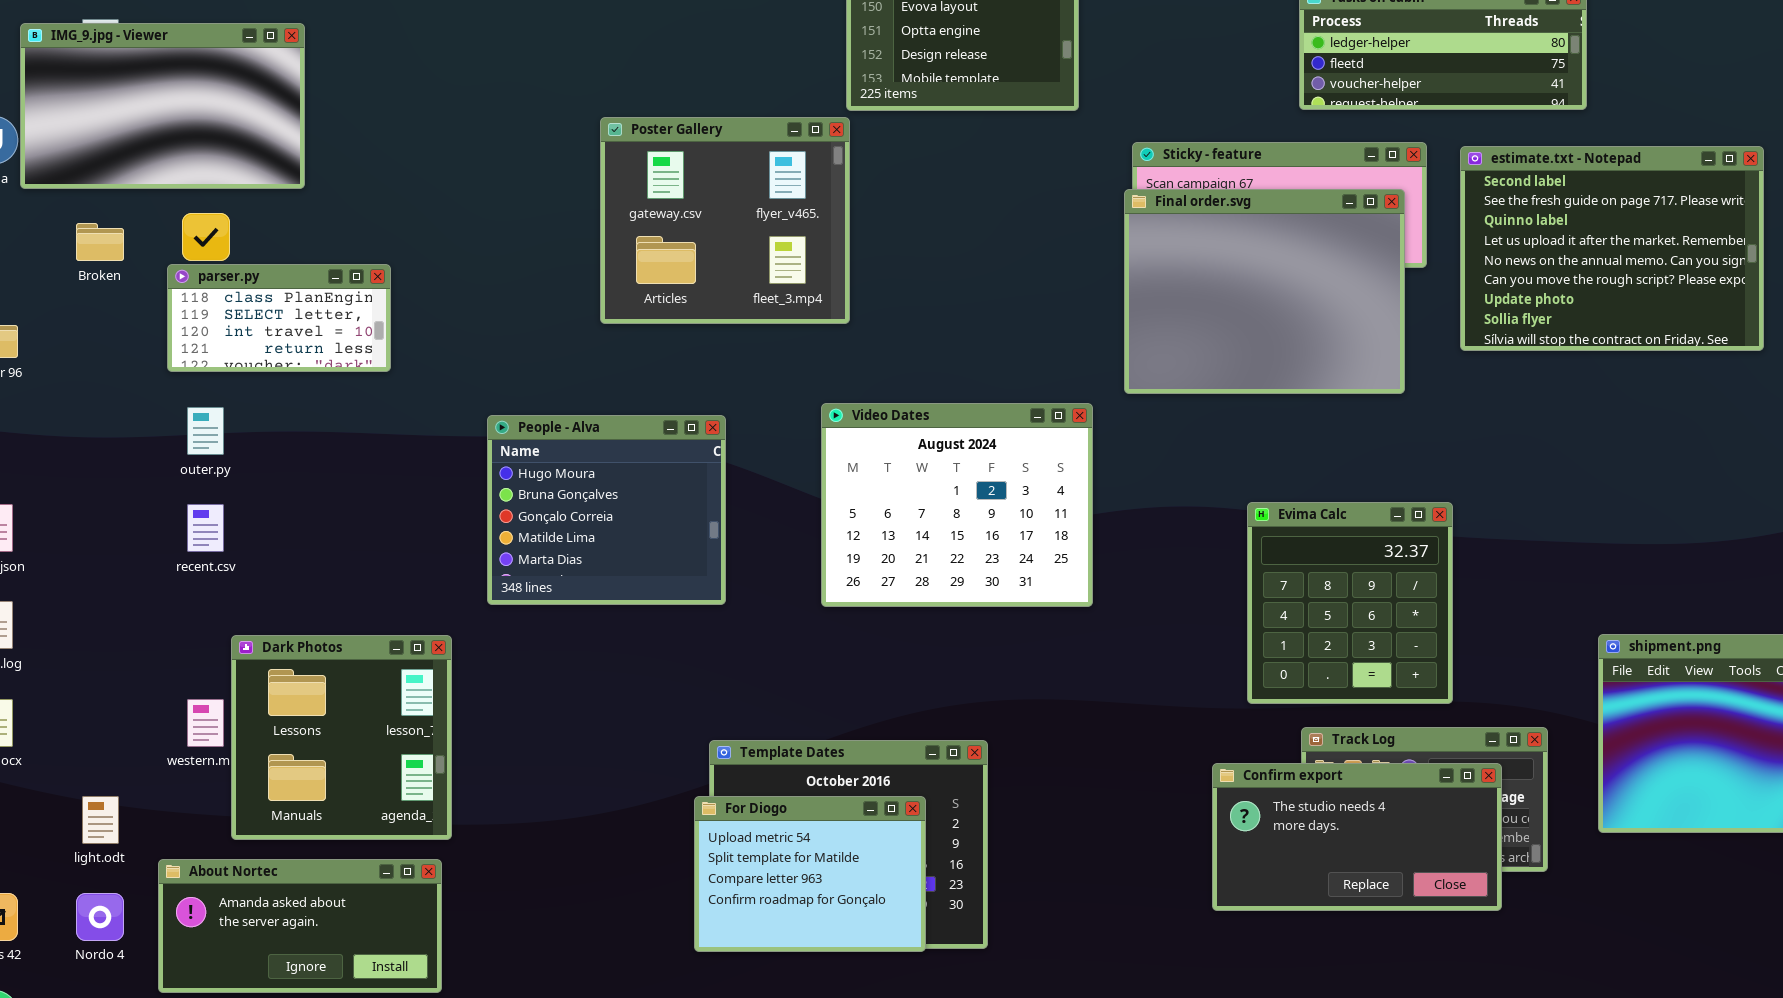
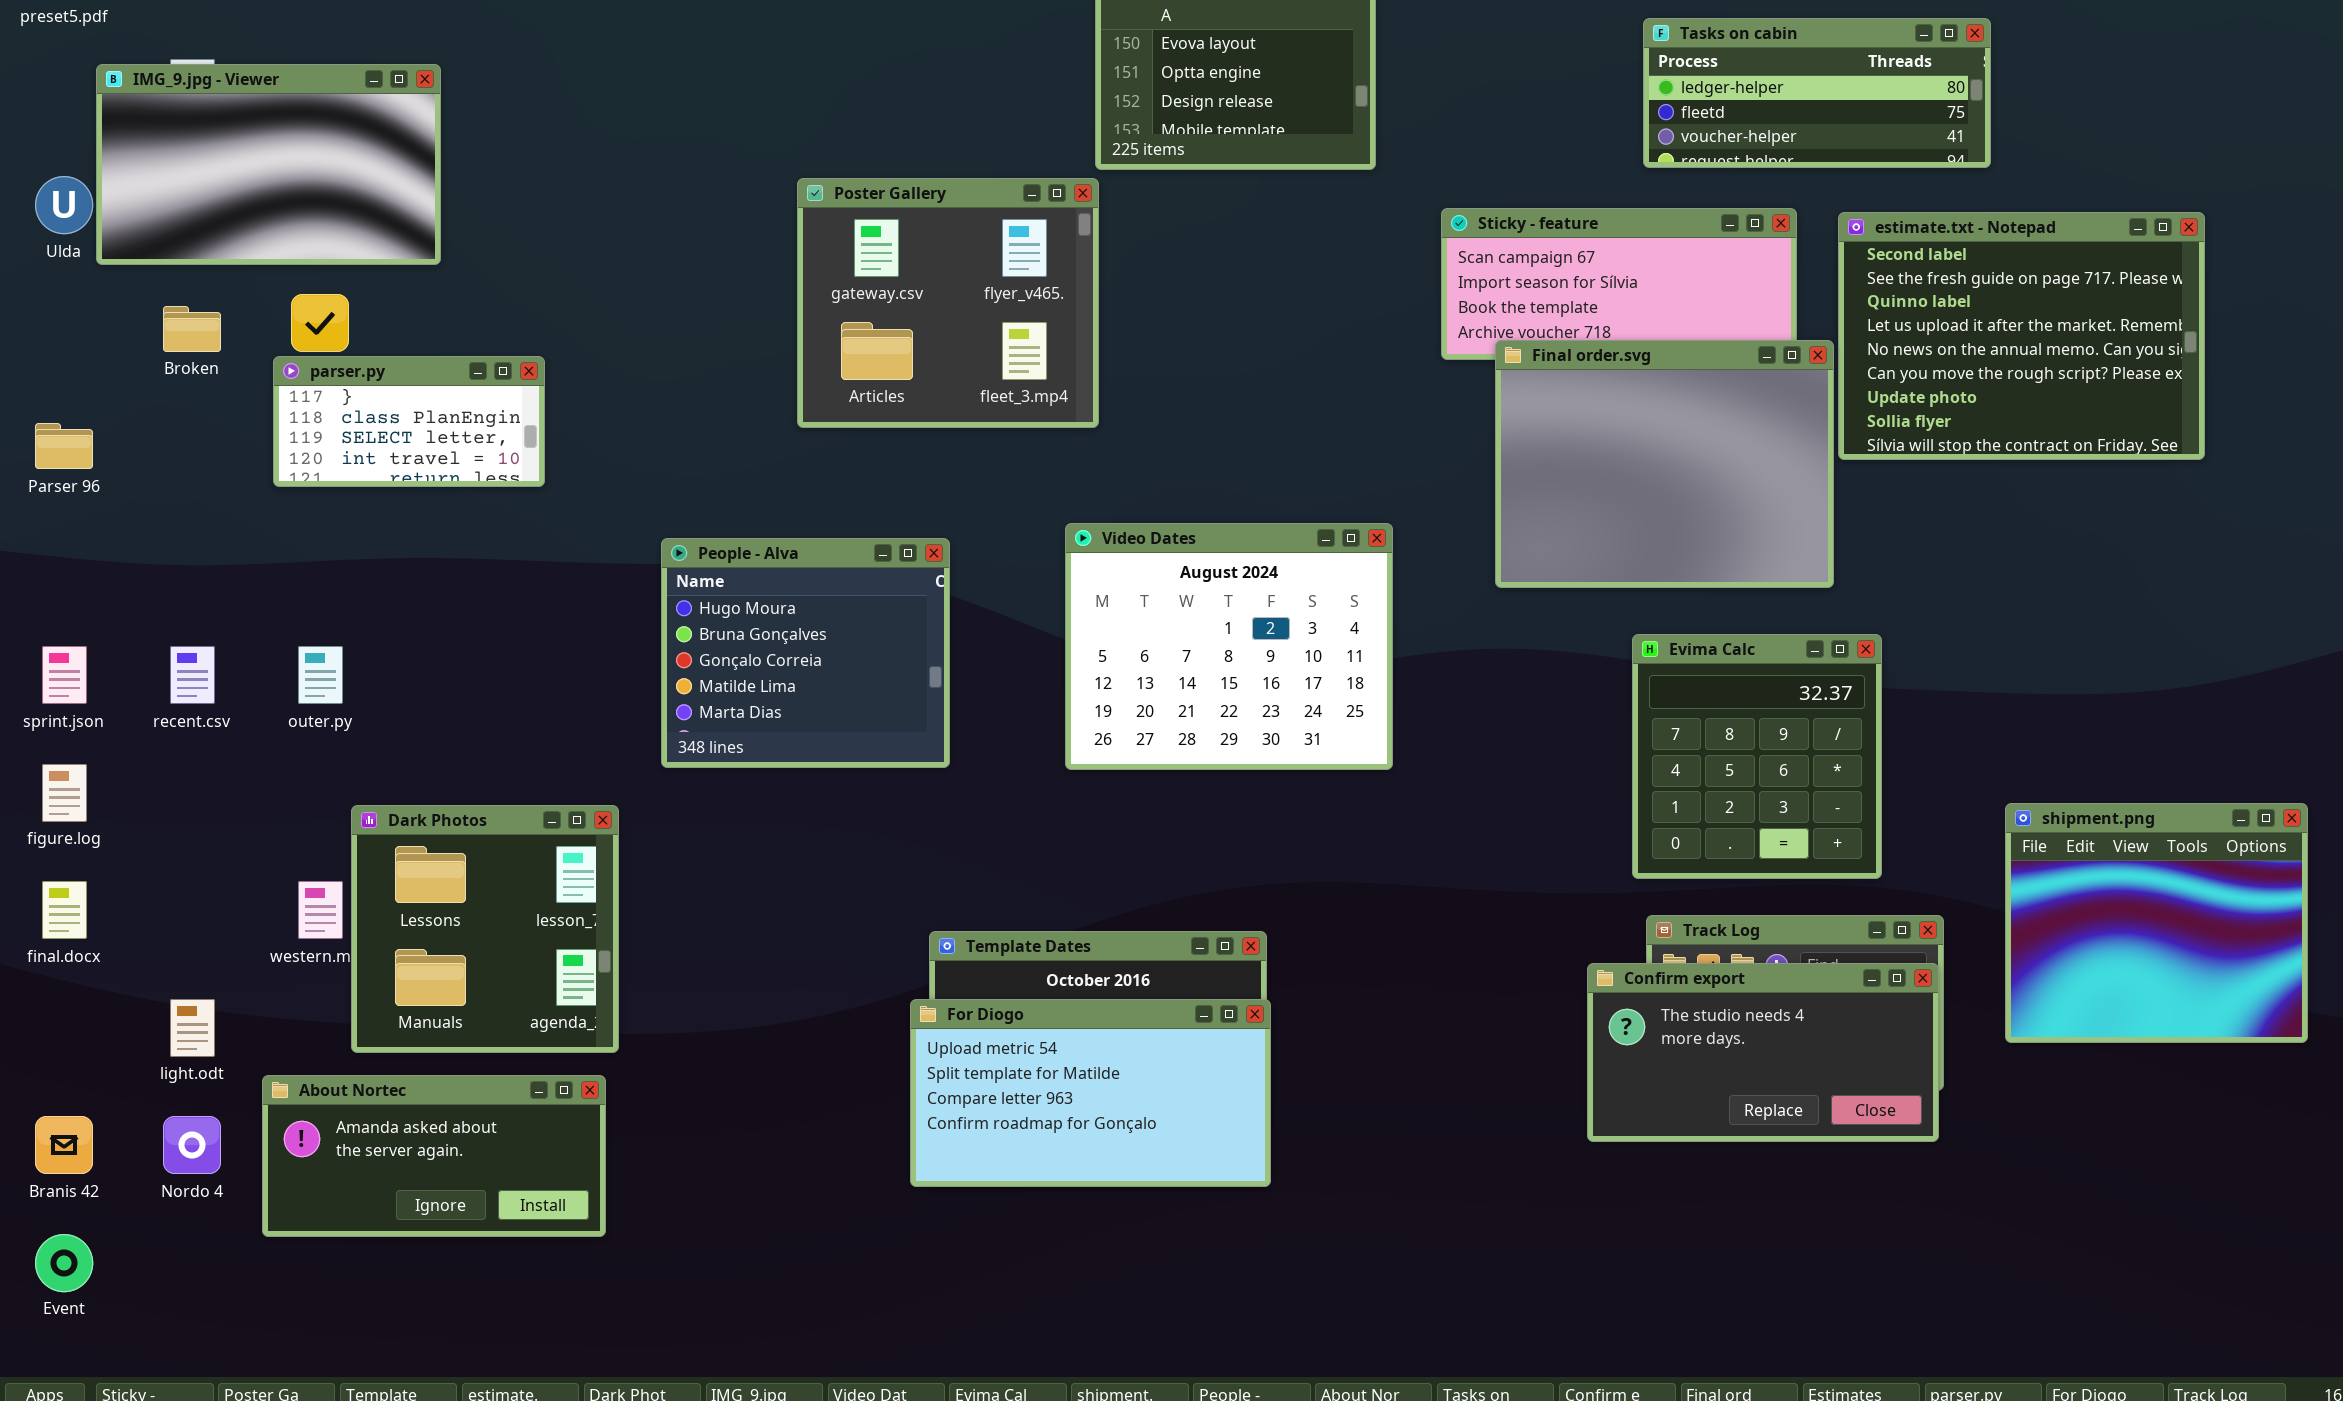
Final order.svg: [1124,189,1405,394] -> [1495,340,1834,588], moved
parser.py: [167,264,391,372] -> [273,356,545,487], scrolled up 1 row
outer.py: [187,407,224,455] -> [298,646,343,704], moved
Evima Calc: [1247,502,1453,704] -> [1632,634,1882,879], moved
recent.csv: [187,504,224,552] -> [170,646,215,704], moved
Confirm export: [1212,763,1502,911] -> [1587,963,1939,1142], moved
For Diogo: [694,796,926,952] -> [910,999,1271,1187], resized

